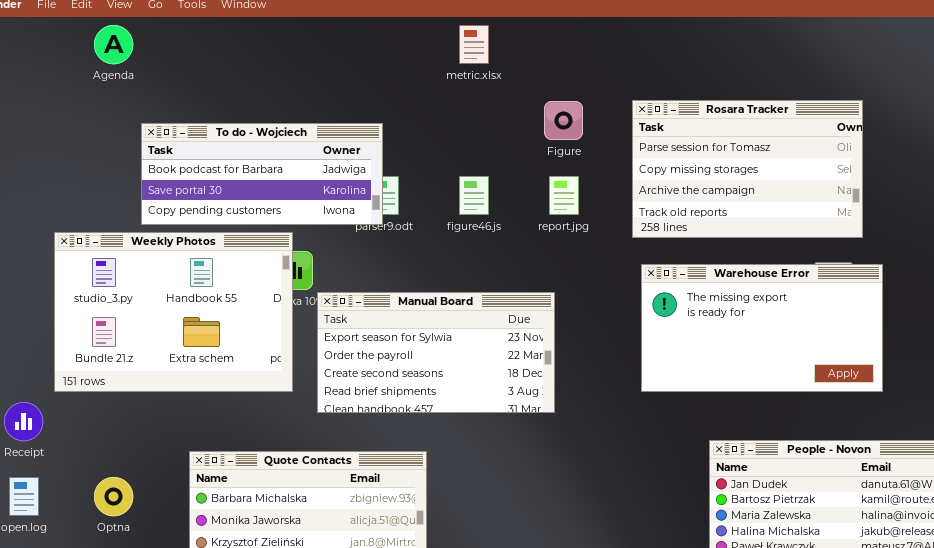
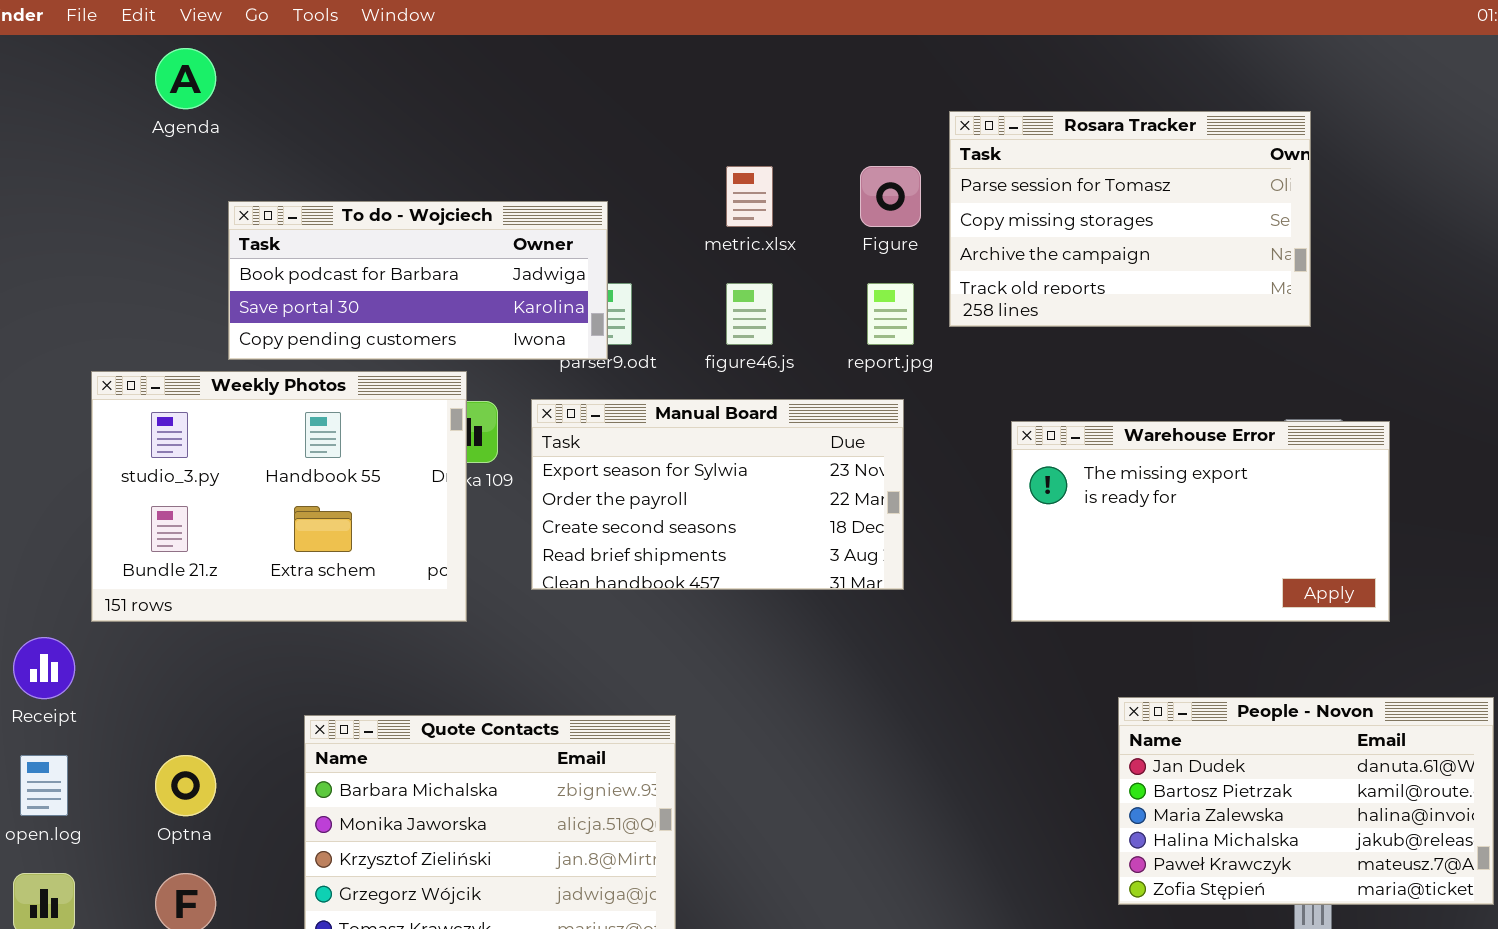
metric.xlsx: [459,25,489,64] -> [726,166,773,227], moved
Rosara Tracker: [632,100,863,238] -> [949,111,1311,327], moved
Manual Board: [317,292,555,413] -> [531,399,904,590], moved

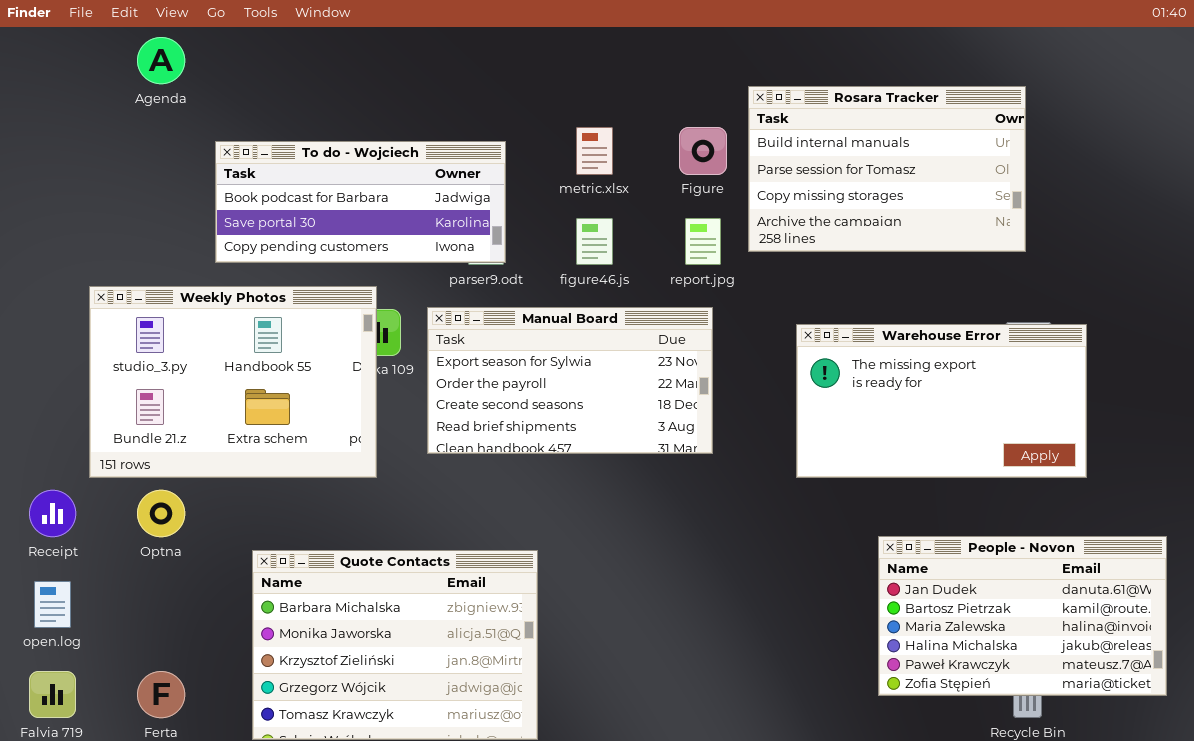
Rosara Tracker: [949,111,1311,327] -> [748,86,1026,252], scrolled up 1 row
To do - Wojciech: [228,201,608,360] -> [215,141,506,263], moved
Optna: [155,755,216,816] -> [137,490,185,537], moved

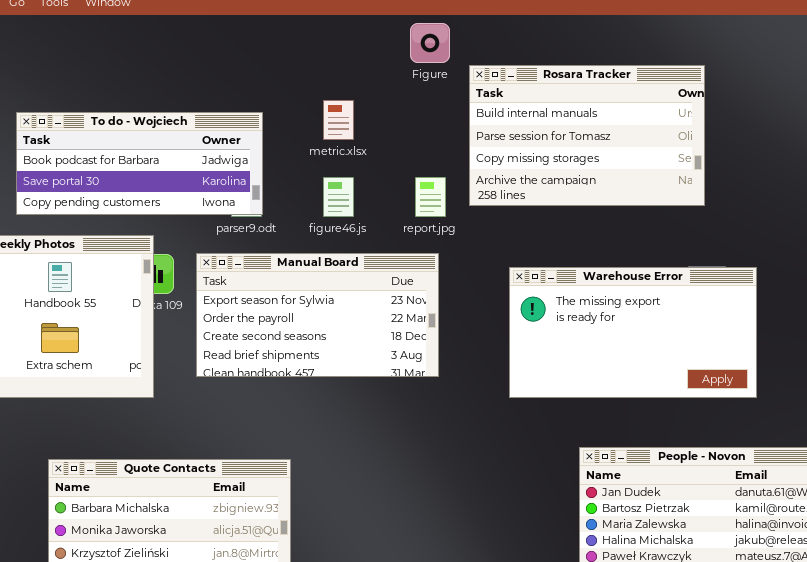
Figure: [679,127,727,175] -> [410,23,450,63], moved

